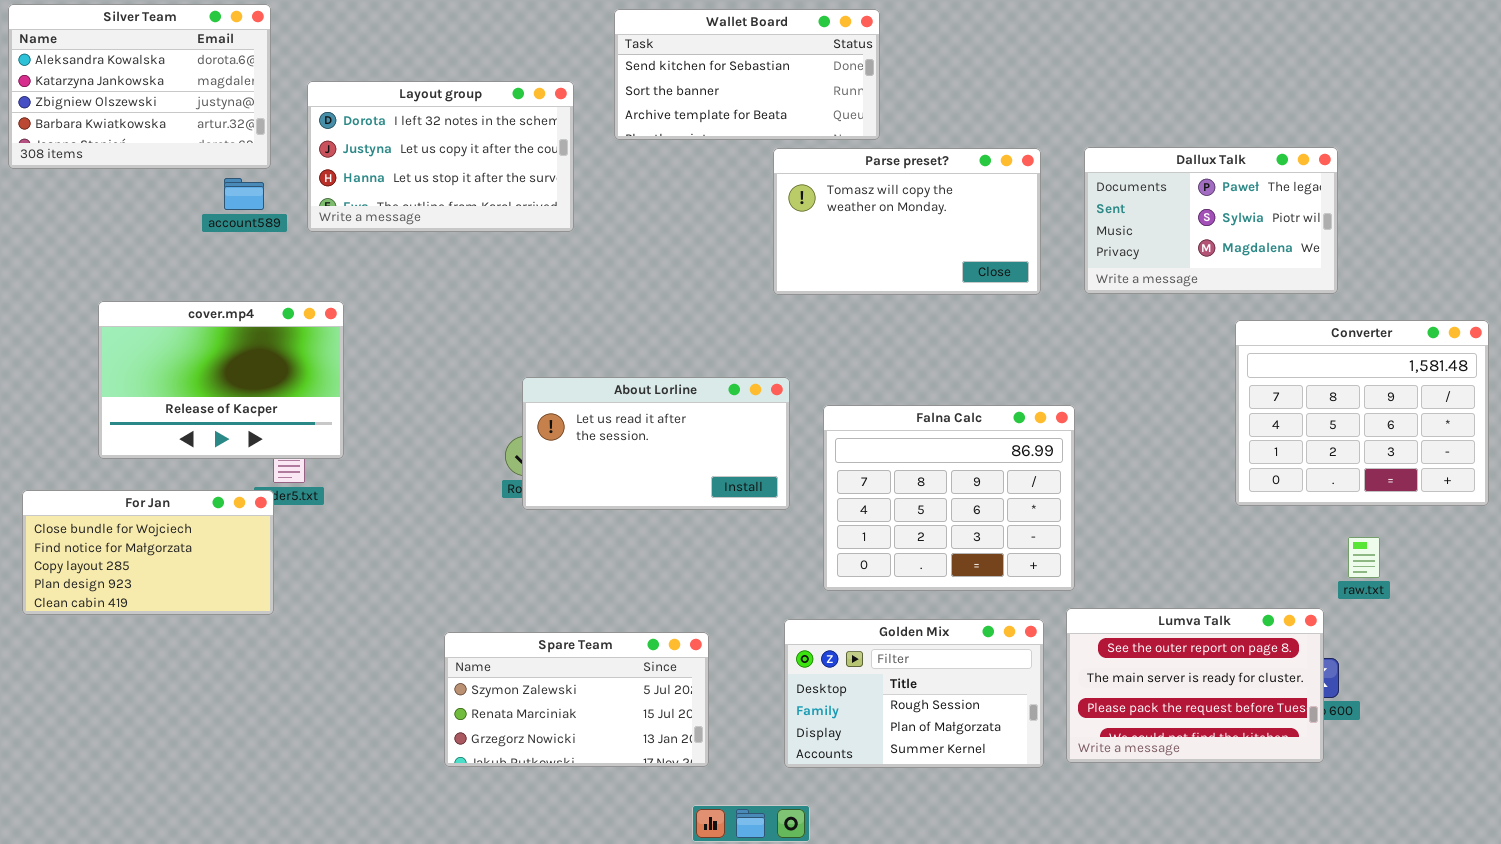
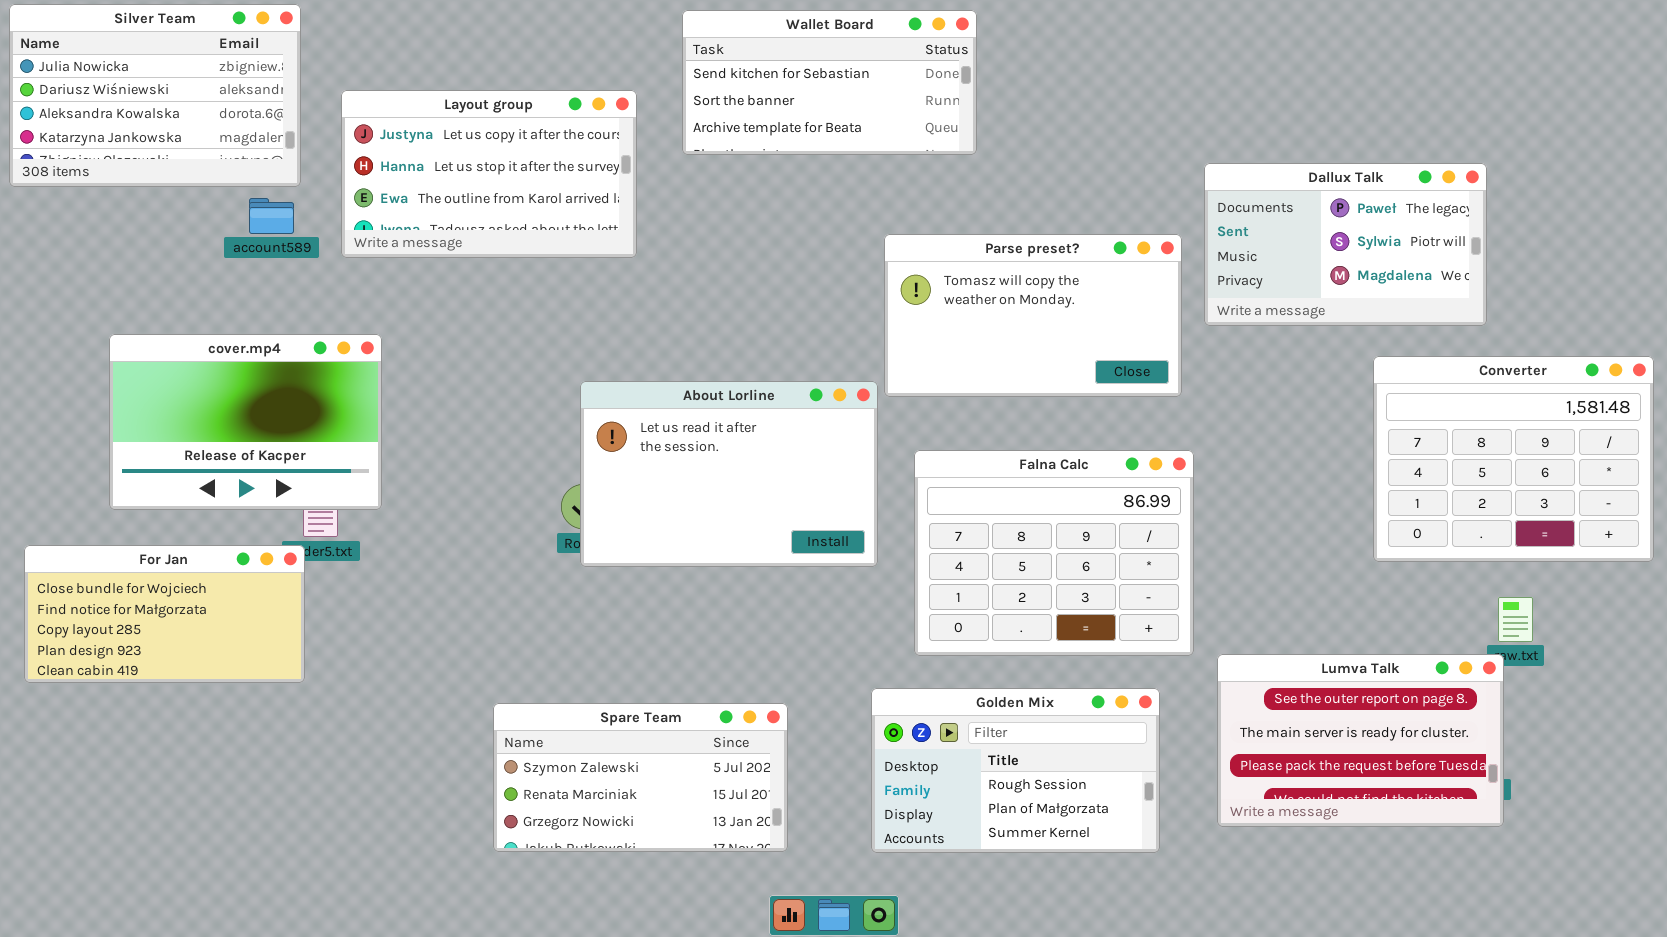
Silver Team: [8,4,271,169] -> [9,4,301,187], scrolled up 2 rows
Layout group: [307,81,574,232] -> [341,90,637,258], scrolled down 1 row
Parse preset?: [773,148,1041,295] -> [884,234,1182,397], moved
About Lorline: [522,377,790,510] -> [580,381,878,567], resized
Lumva Talk: [1066,608,1324,763] -> [1217,654,1504,827], moved

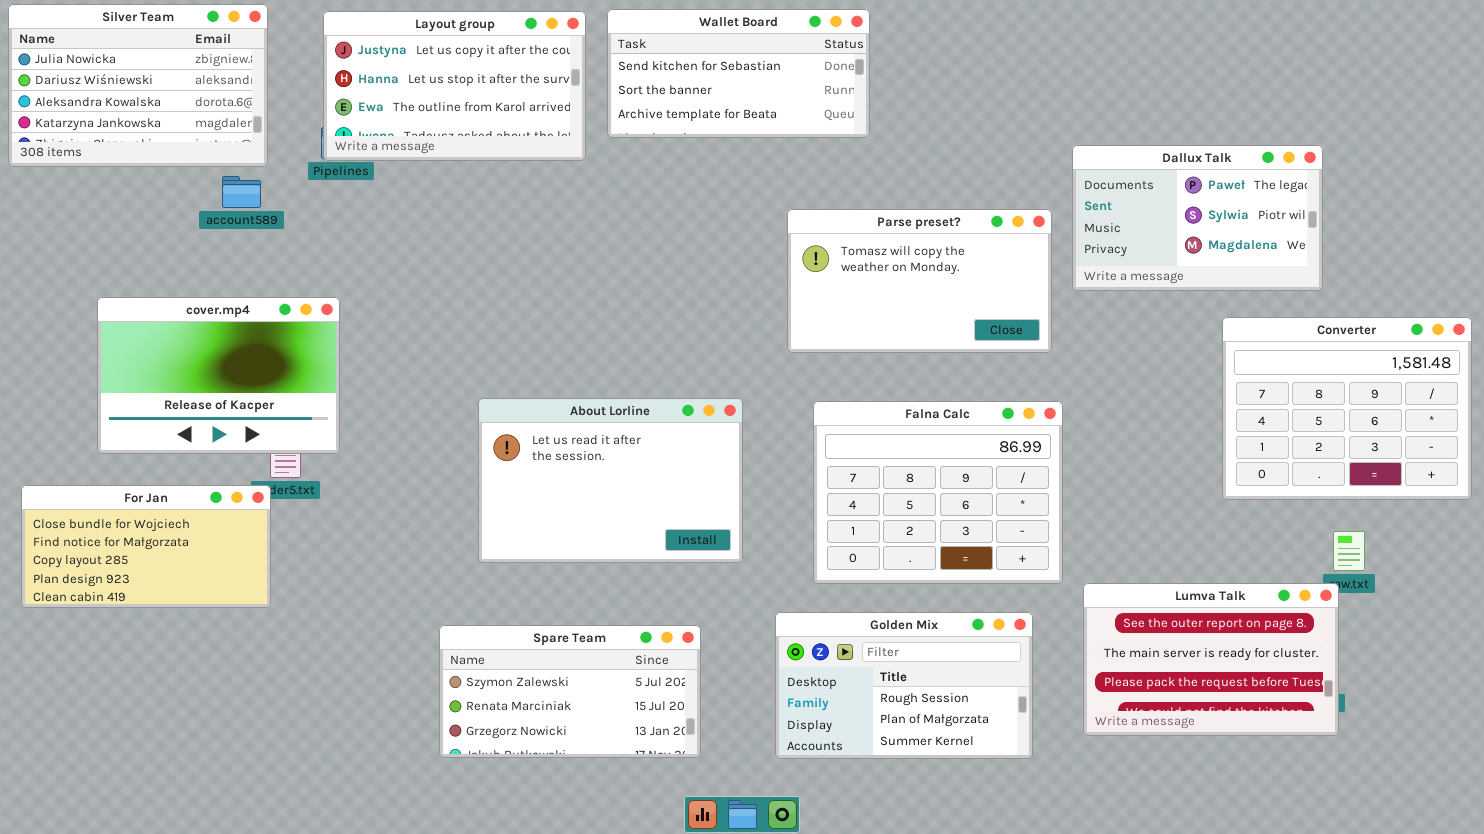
Layout group: [341,90,637,258] -> [323,11,586,161], moved
About Lorline: [580,381,878,567] -> [478,398,743,563], moved

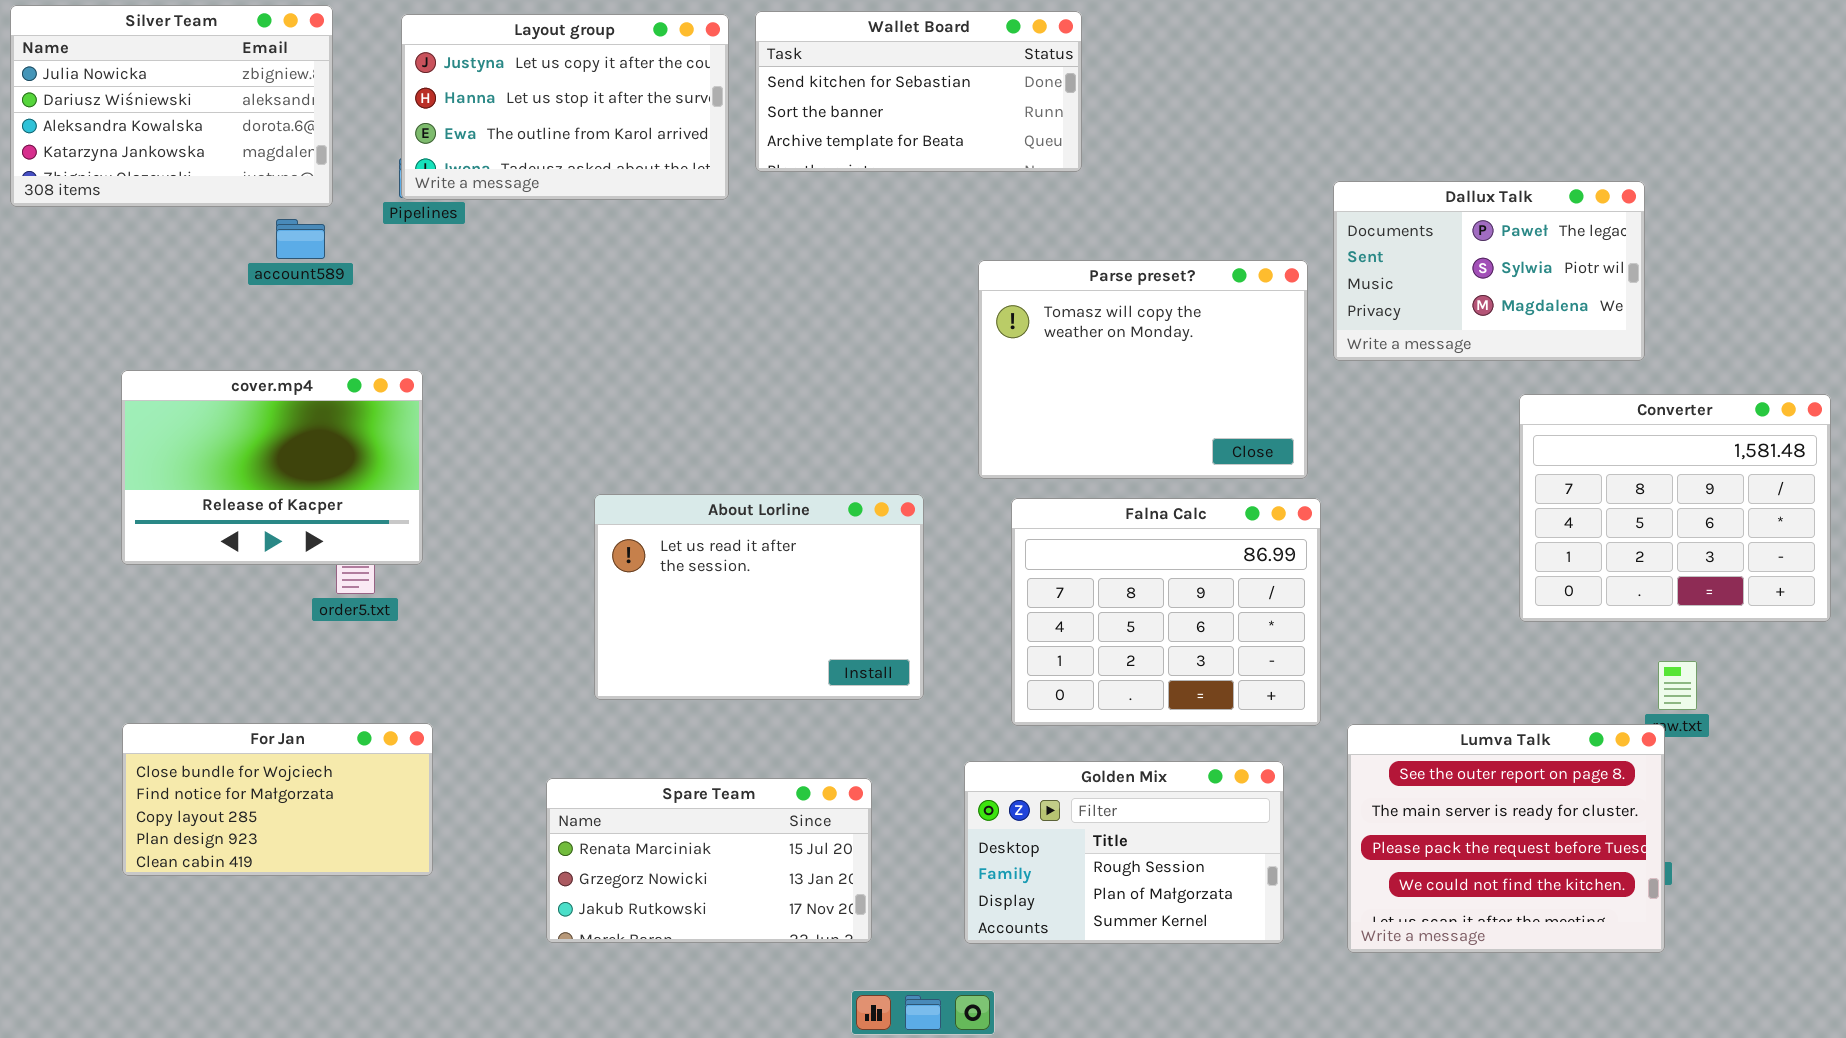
Parse preset?: [787,209,1052,353] -> [978,260,1308,479], resized
For Jan: [21,485,271,608] -> [122,723,433,876], moved
Lumva Talk: [1083,583,1339,736] -> [1347,724,1665,953], resized
Spare Team: [439,625,701,758] -> [546,778,872,943], scrolled down 1 row

